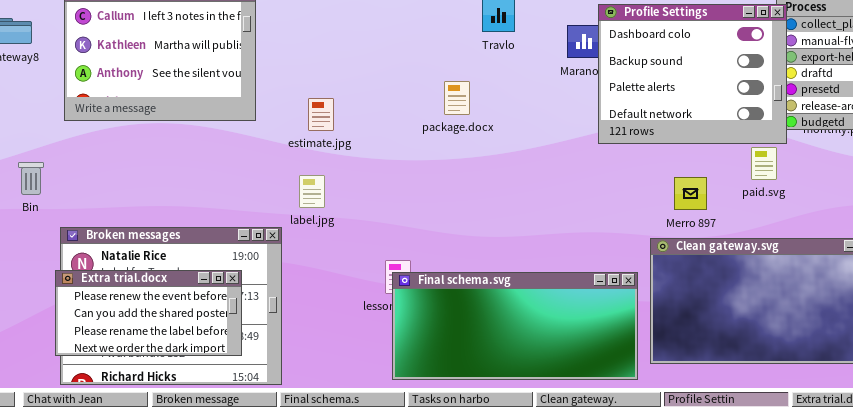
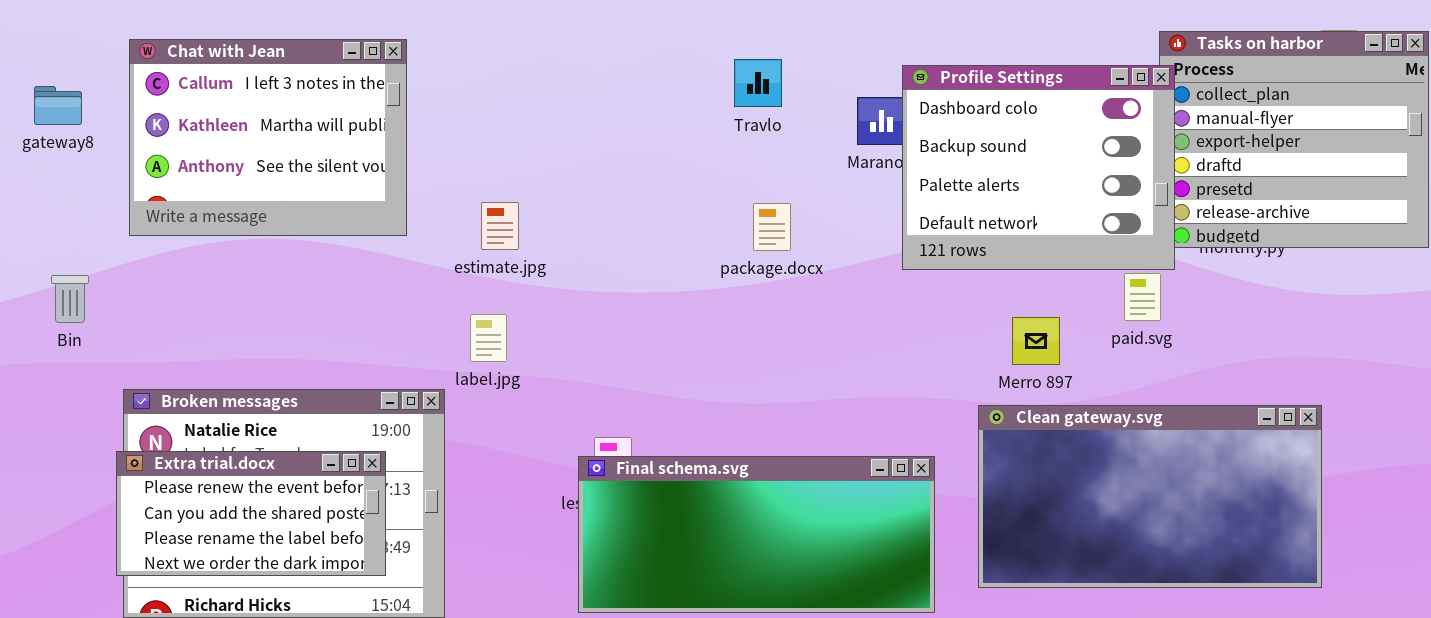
package.docx: [444,81,470,115] -> [753,203,791,251], moved
Bin: [18,162,44,195] -> [51,275,89,323], moved
Final schema.svg: [392,272,638,380] -> [578,456,935,613], moved

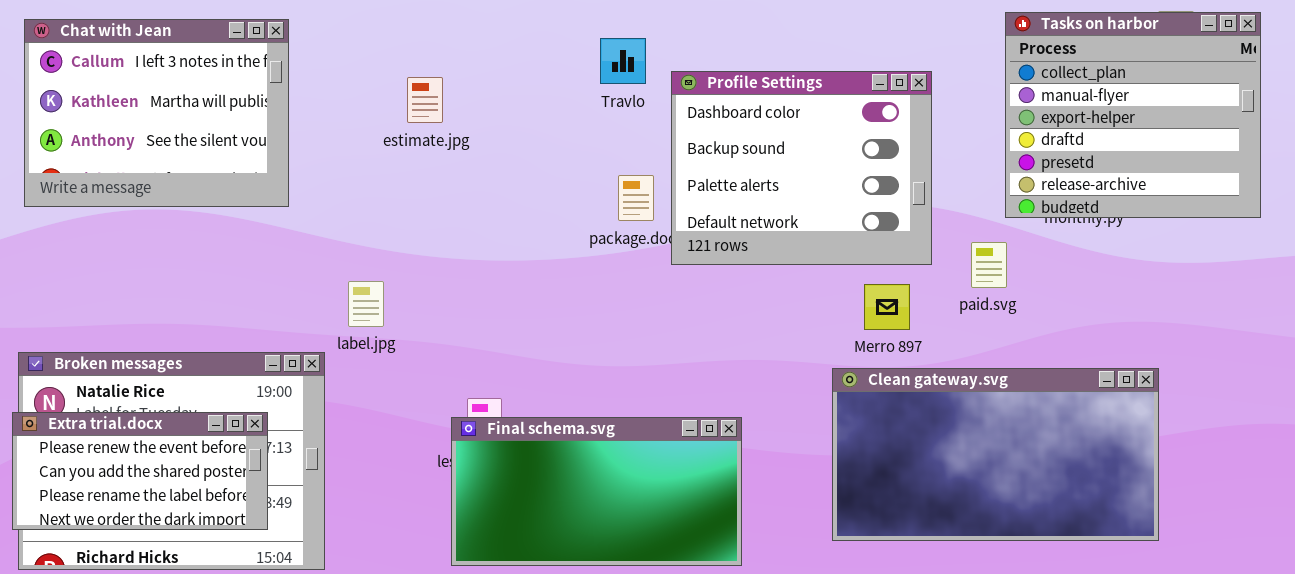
Profile Settings: [902,65,1175,270] -> [671,71,932,265], moved
estimate.jpg: [481,202,519,250] -> [407,77,443,123], moved
Final schema.svg: [578,456,935,613] -> [451,417,742,566], resized

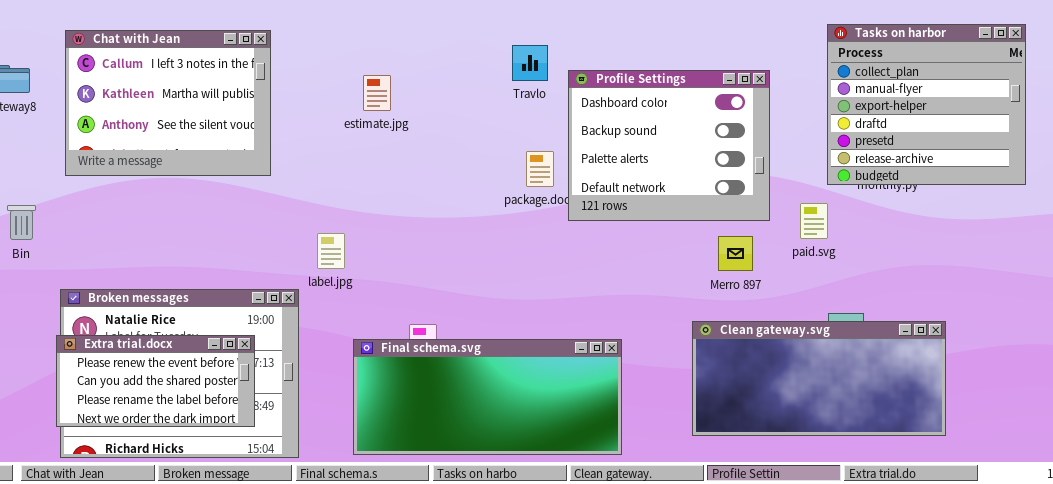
Clean gateway.svg: [832,368,1159,541] -> [692,321,946,436], resized
Final schema.svg: [451,417,742,566] -> [353,339,622,455], resized

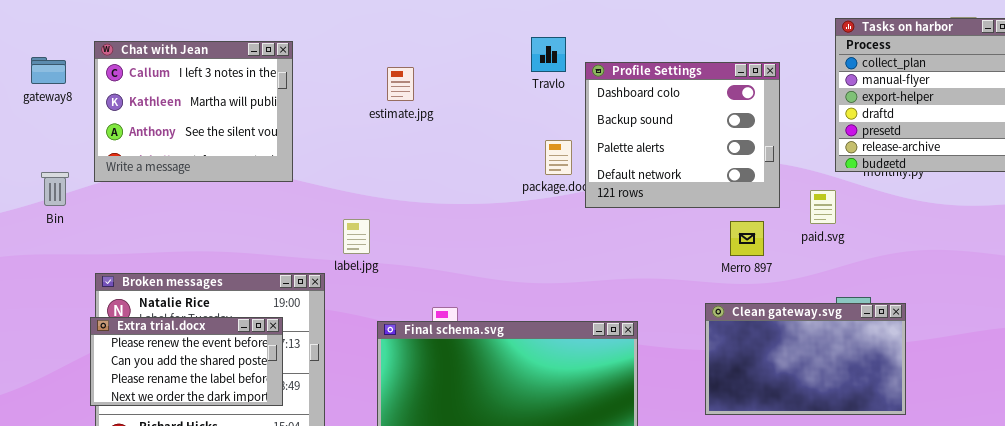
Chat with Jean: [65,30,271,176] -> [94,41,293,182], moved
Bin: [7,205,36,240] -> [41,172,69,206], moved
Clean gateway.svg: [692,321,946,436] -> [705,303,906,415], resized

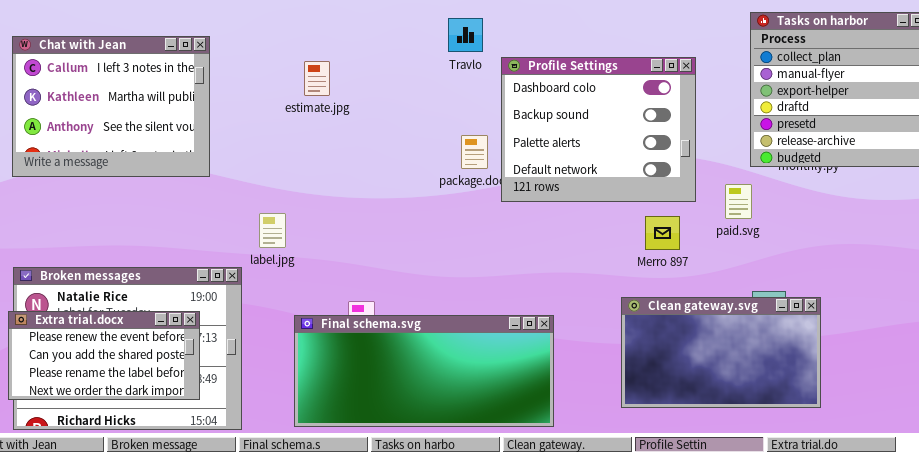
Travlo: [531,37,566,72] -> [448,18,483,52], moved

